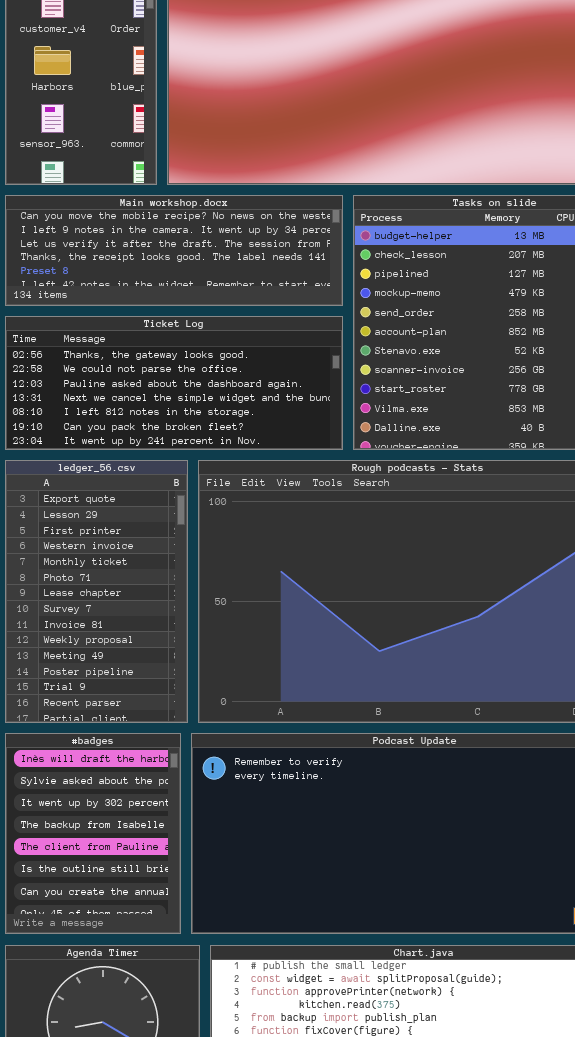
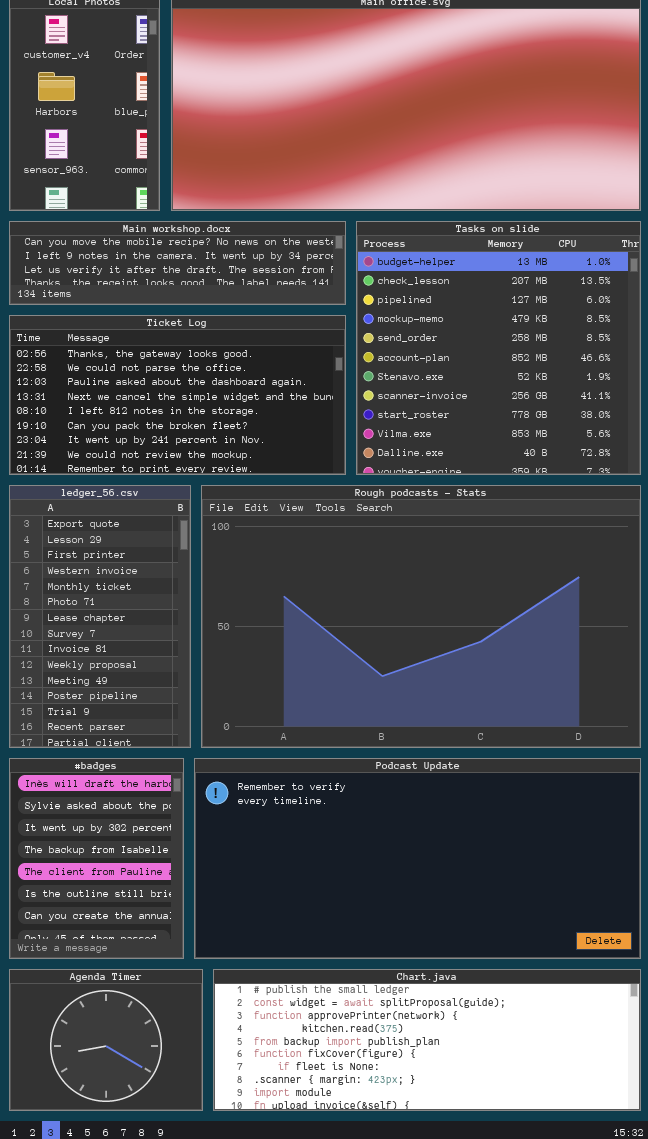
Main workshop.docx: [5,195,343,306] -> [9,221,346,305], resized
Ticket Log: [5,316,343,450] -> [9,315,346,475], resized

